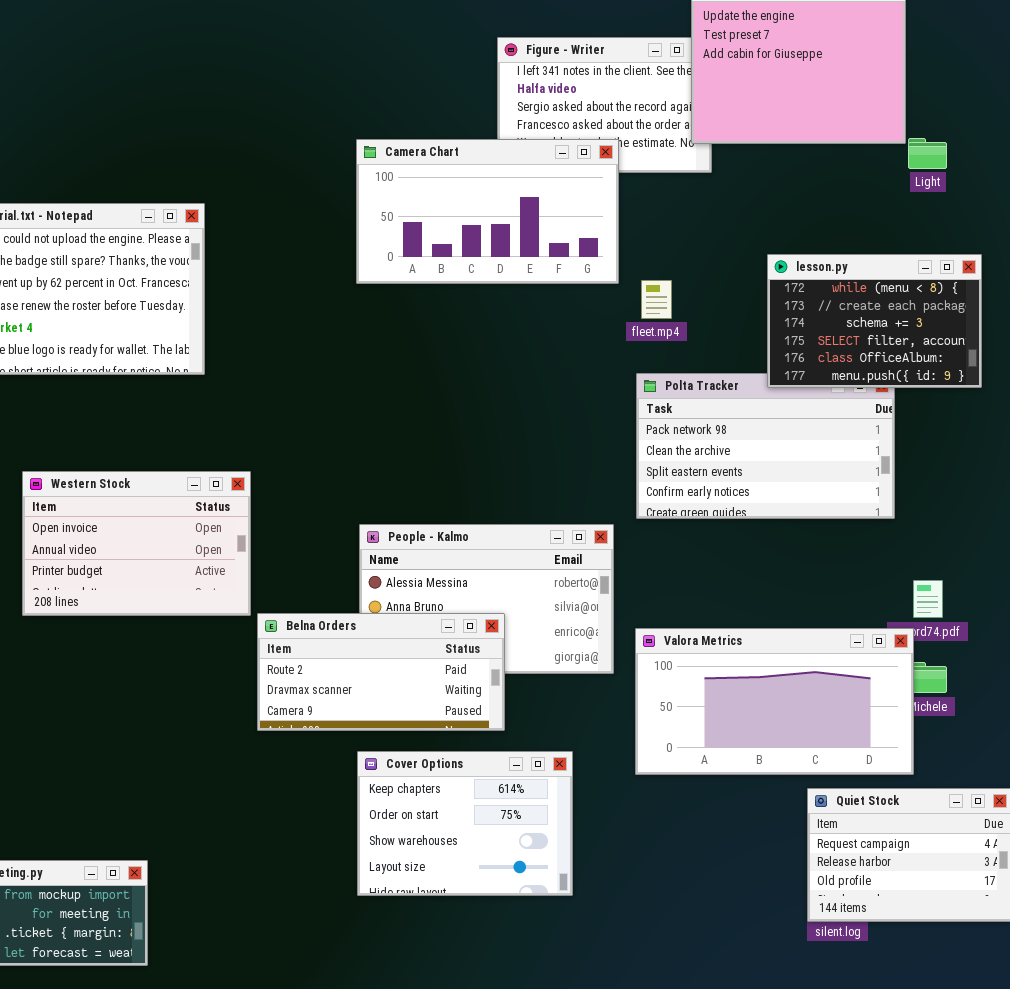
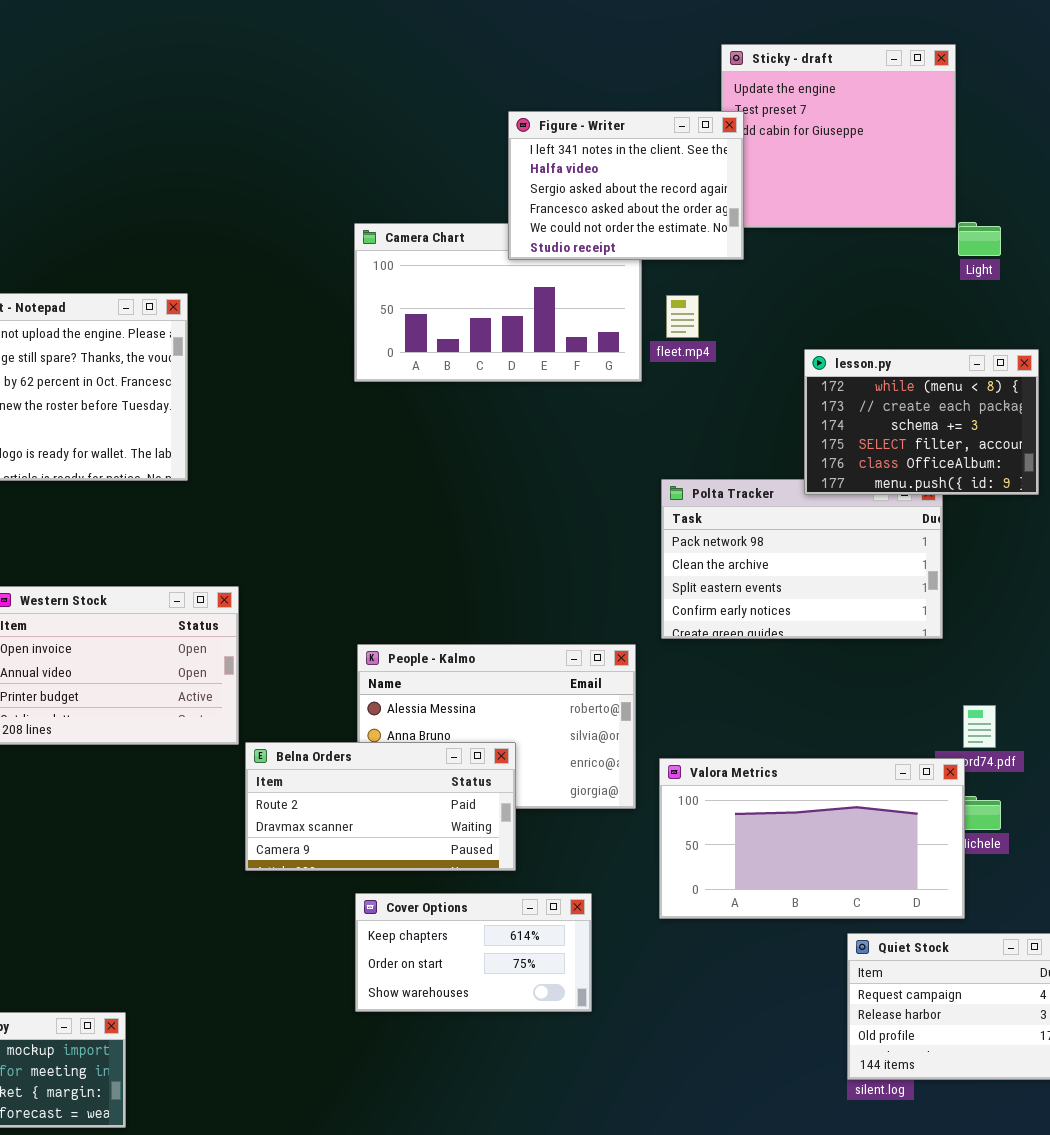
Figure - Writer: [497,37,712,173] -> [508,111,744,260], raised
fleet.mp4: [641,280,672,319] -> [666,295,699,338], moved
Cover Options: [357,751,573,896] -> [355,893,592,1012], resized

